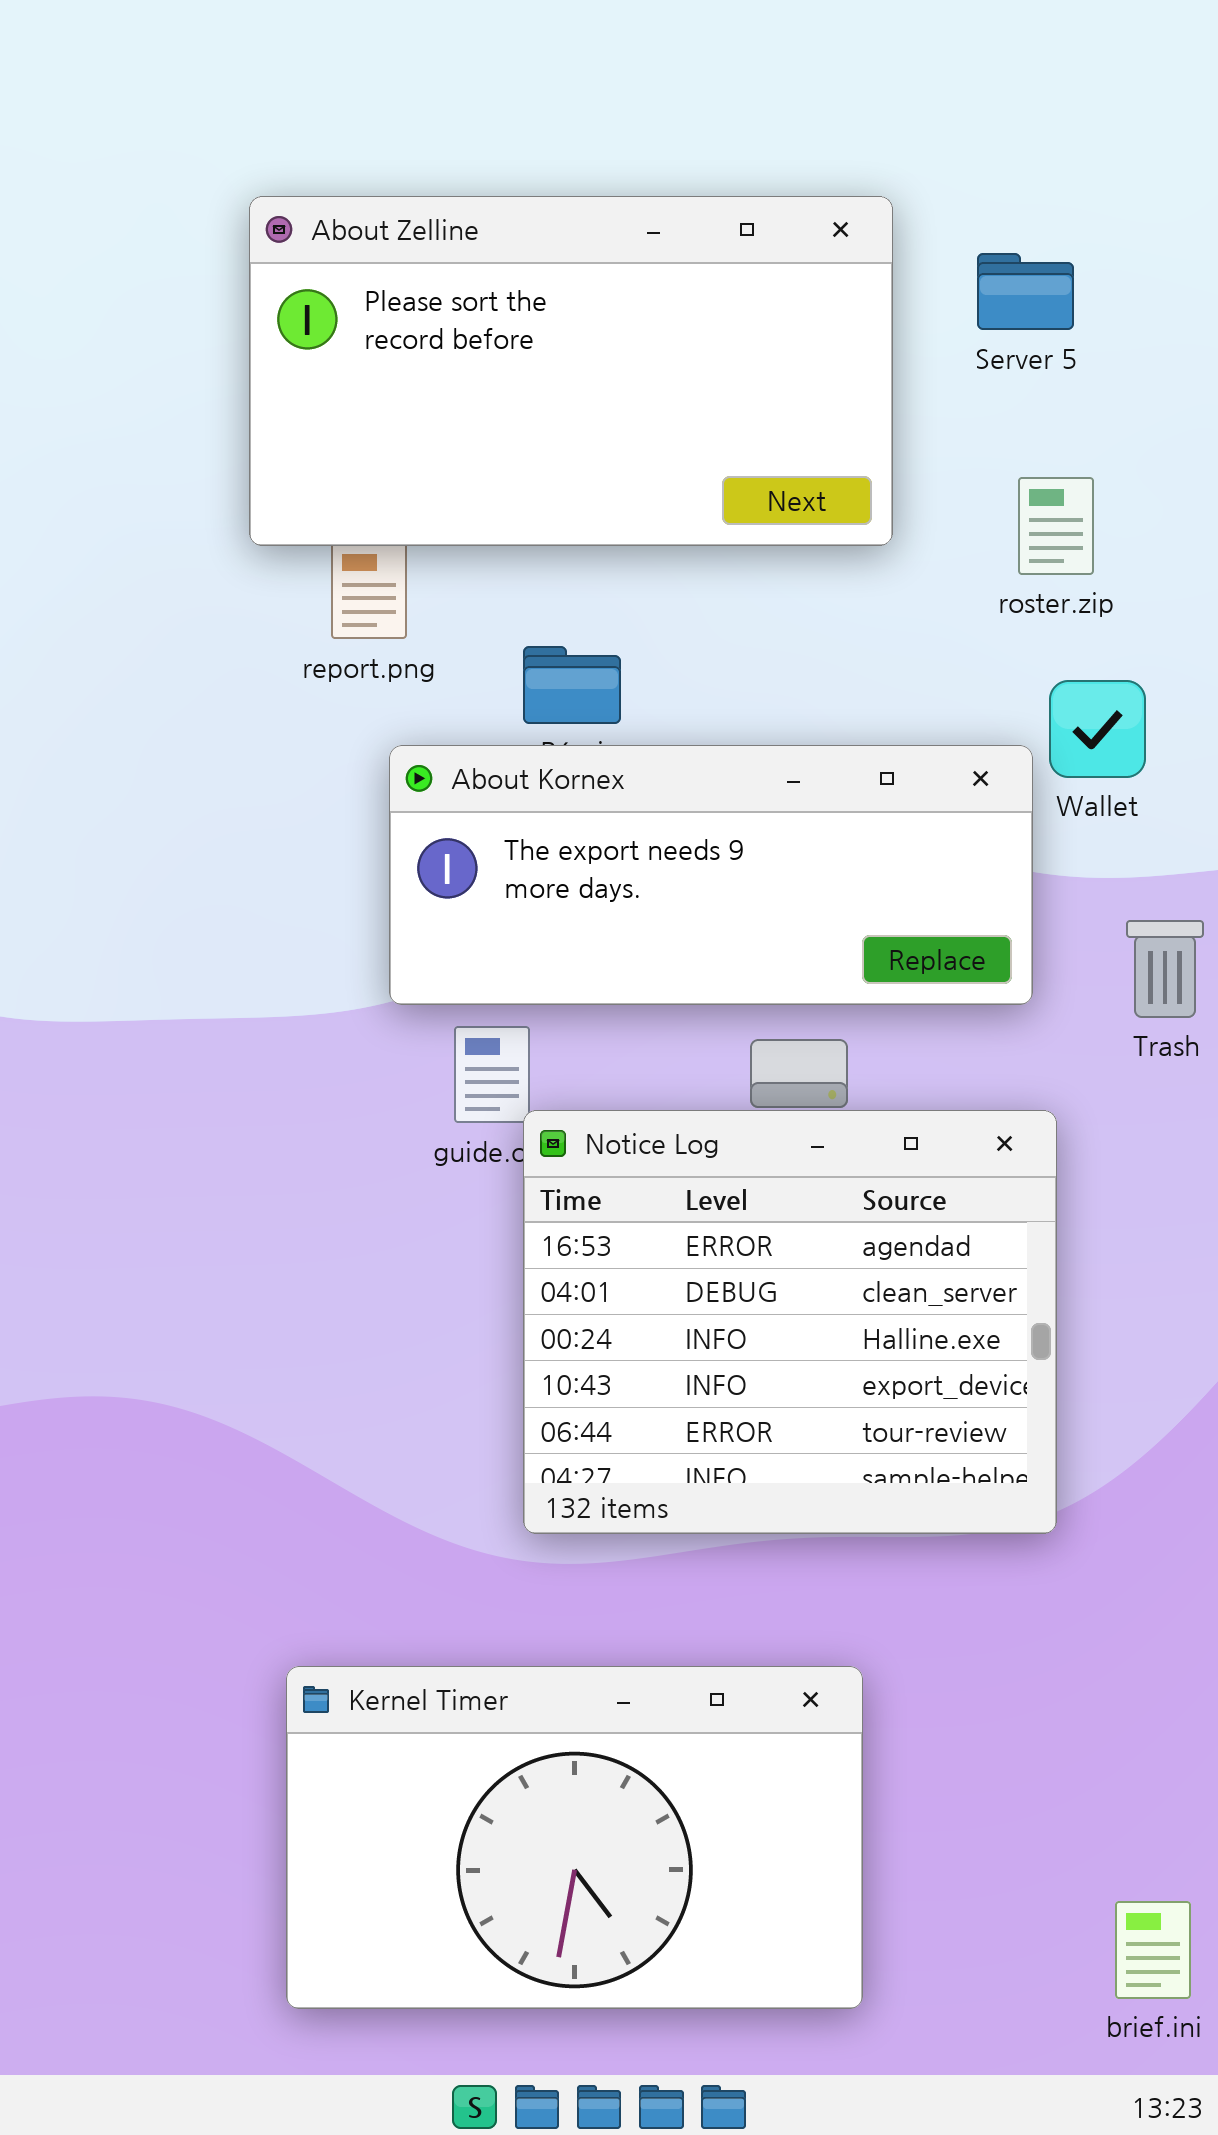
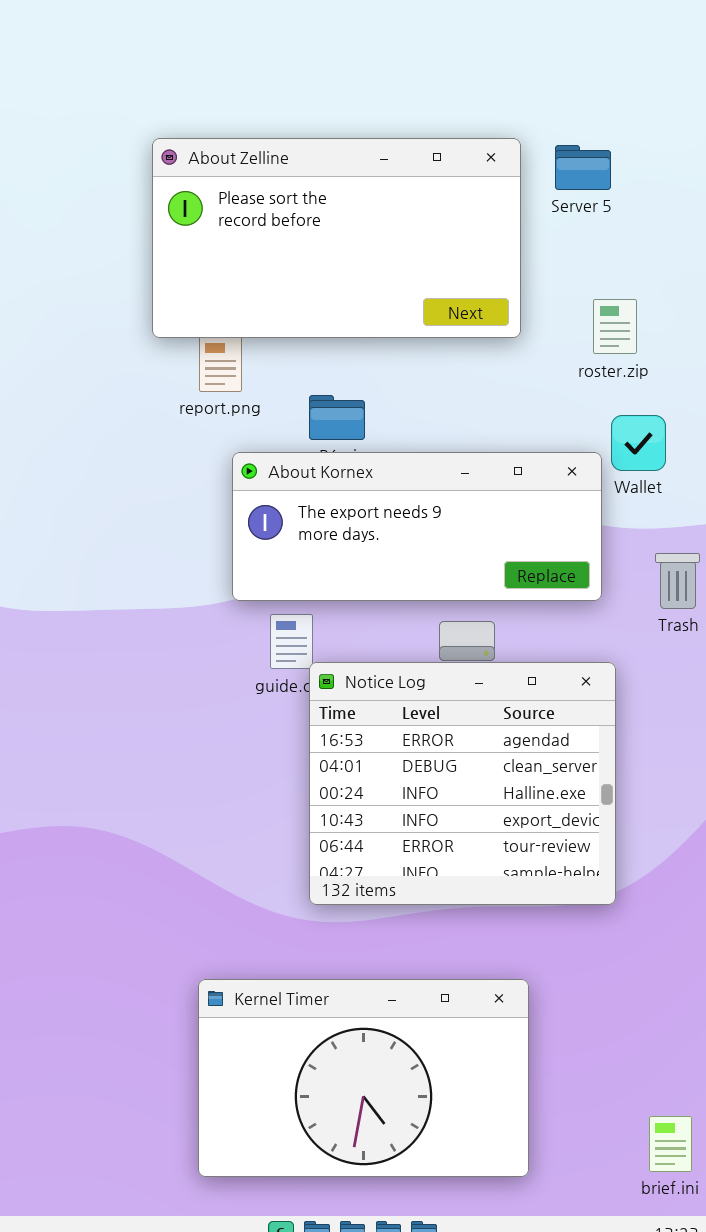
Server 5: [977,253,1074,330] -> [555,145,611,190], moved
Kernel Timer: [286,1666,863,2009] -> [198,979,529,1177], moved

